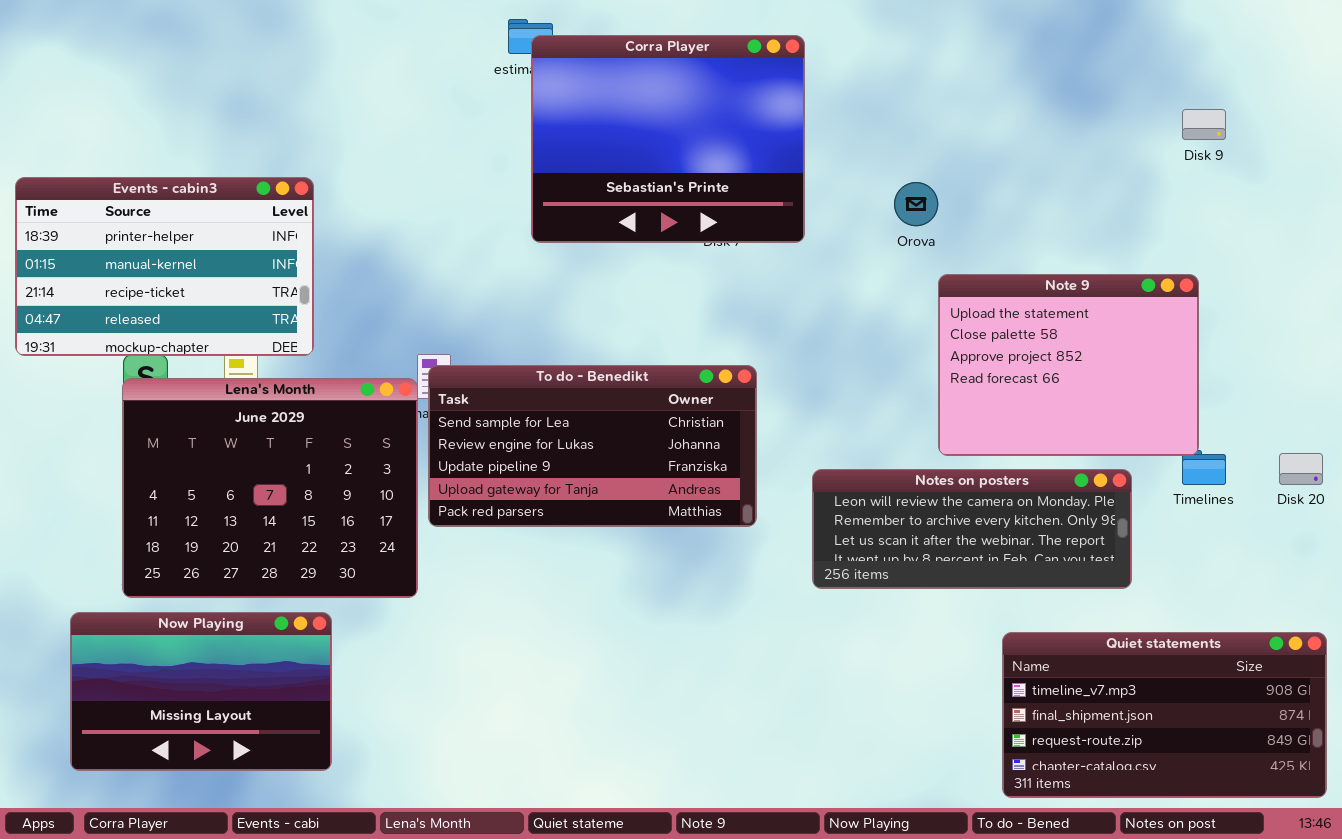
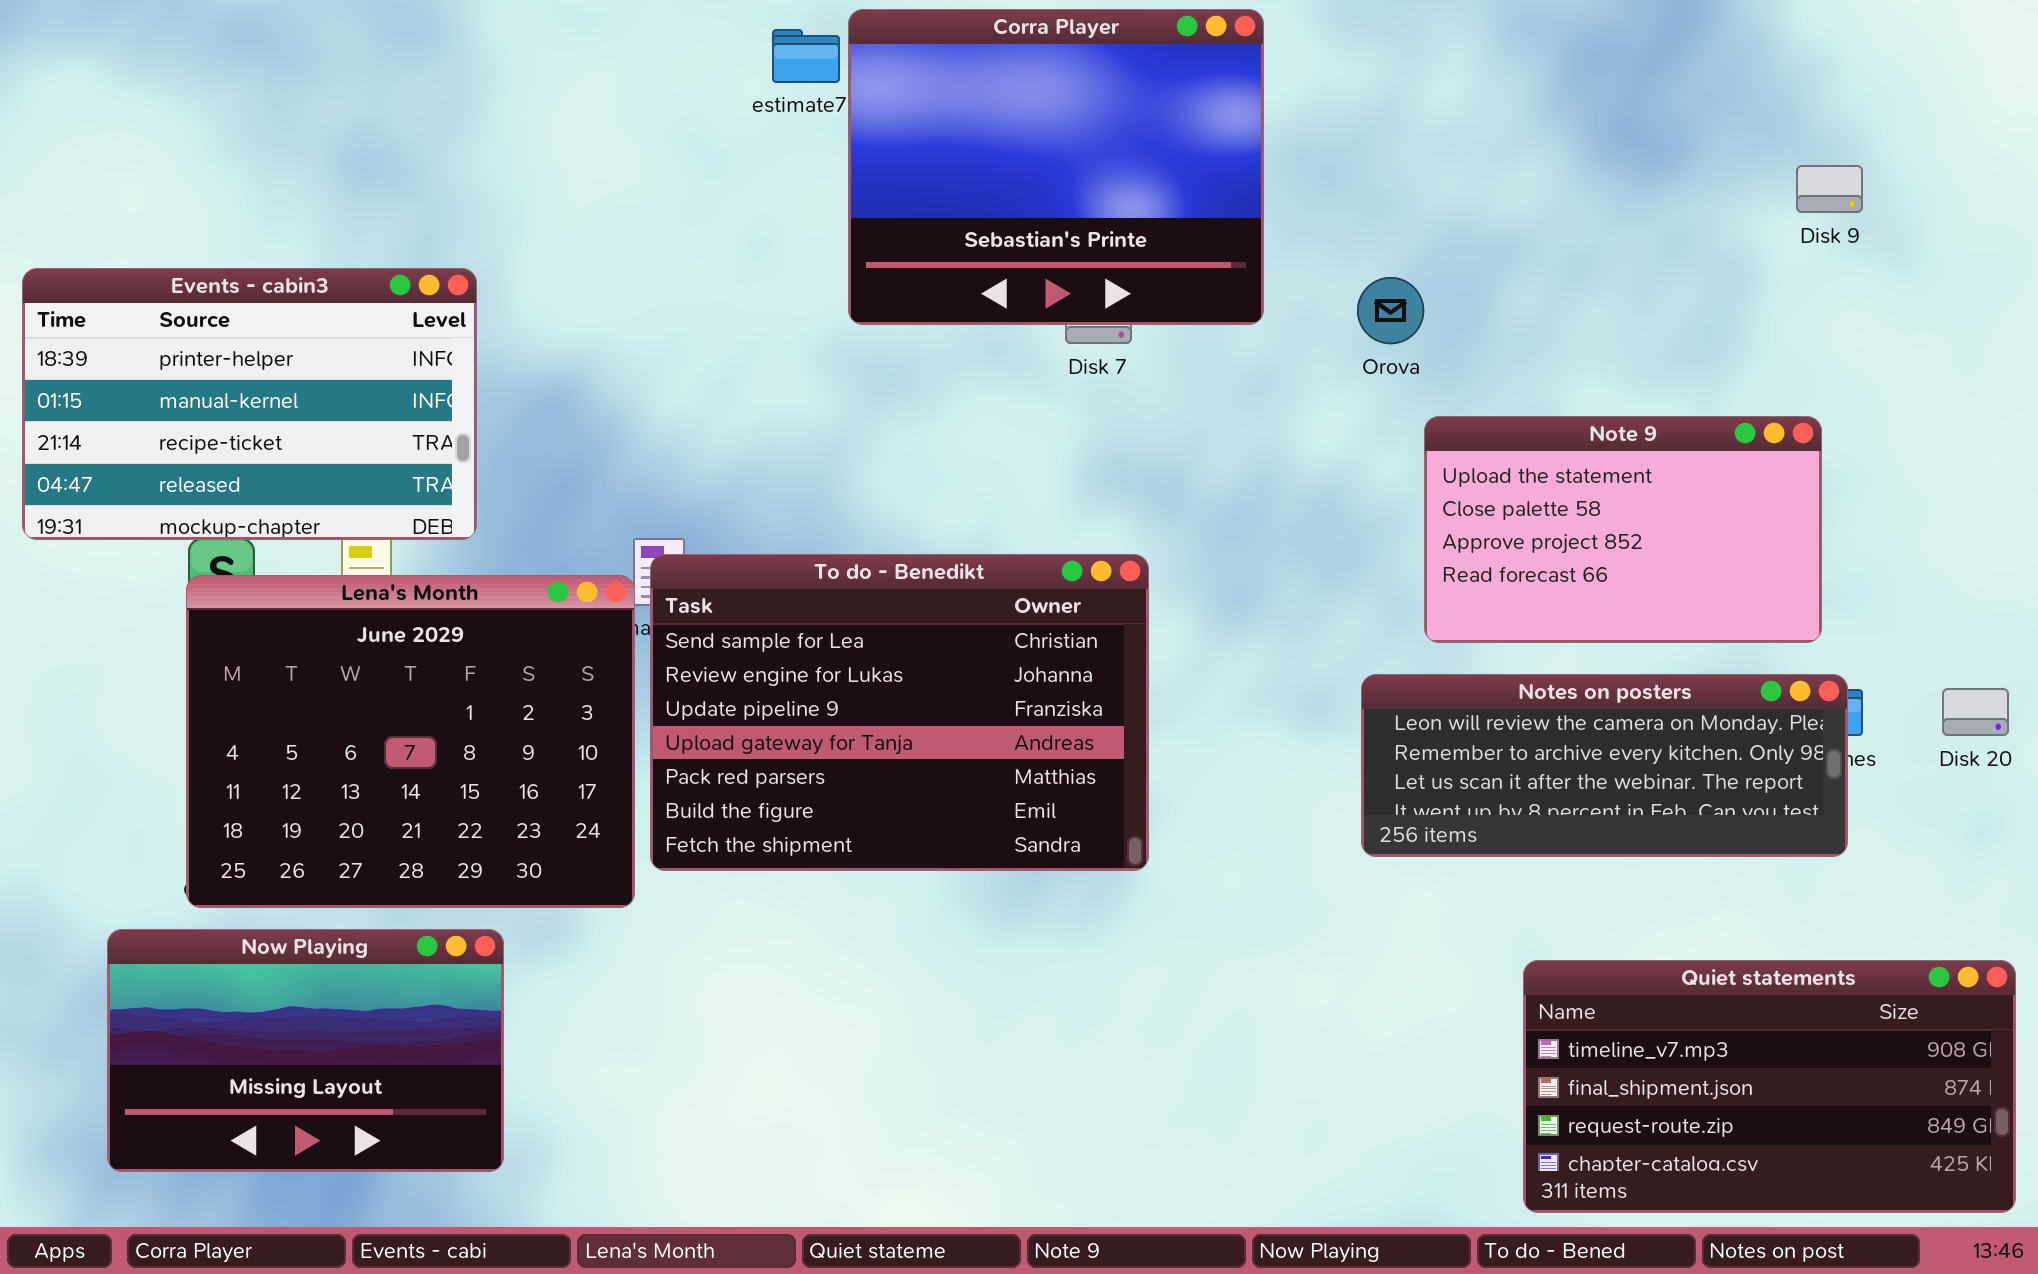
Corra Player: [531,35,805,243] -> [848,9,1264,325], moved
Note 9: [938,274,1199,456] -> [1424,416,1822,643], resized
To do - Benedikt: [428,365,757,527] -> [650,554,1149,871], resized
Notes on posters: [812,469,1132,589] -> [1361,674,1848,857], moved

